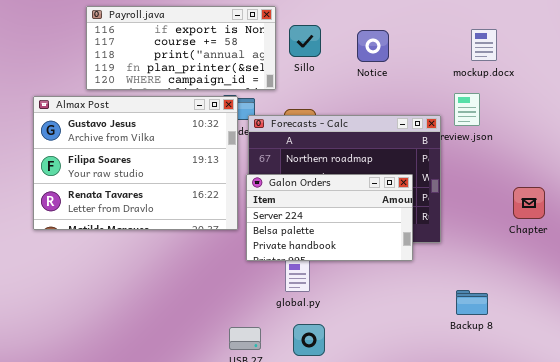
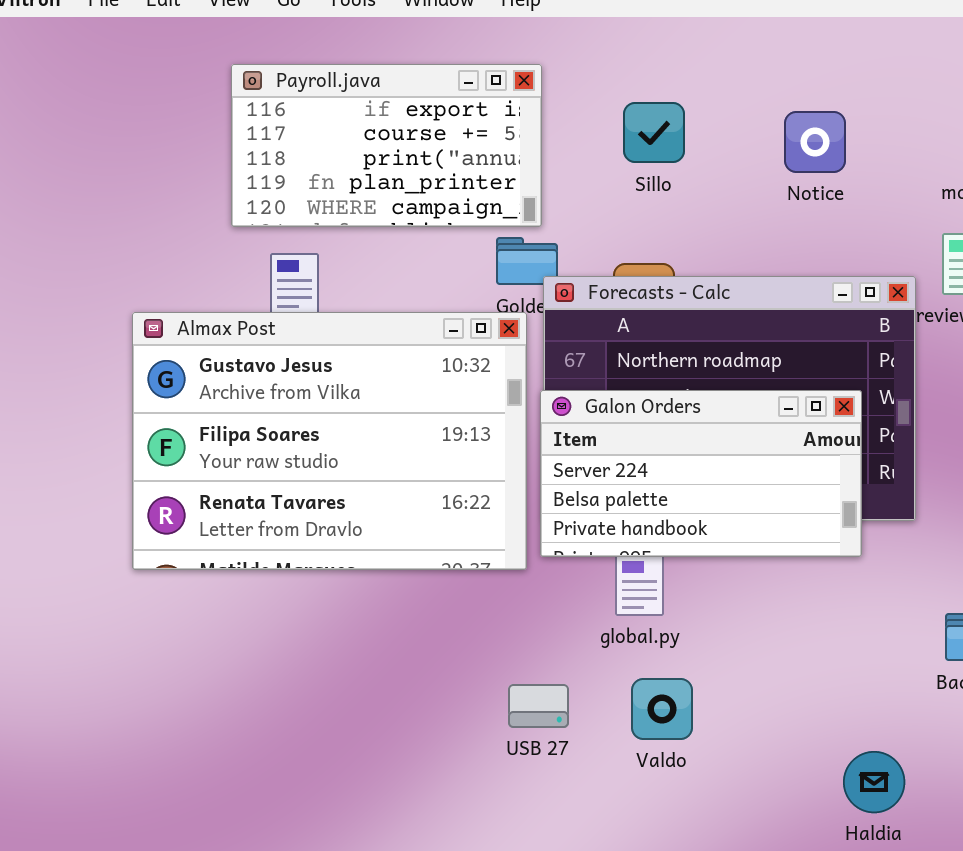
Payroll.java: [86,6,276,90] -> [231,64,542,227], resized
Notice: [357,30,389,62] -> [784,111,846,173], moved
Almax Post: [33,96,238,230] -> [132,312,527,570], moved

